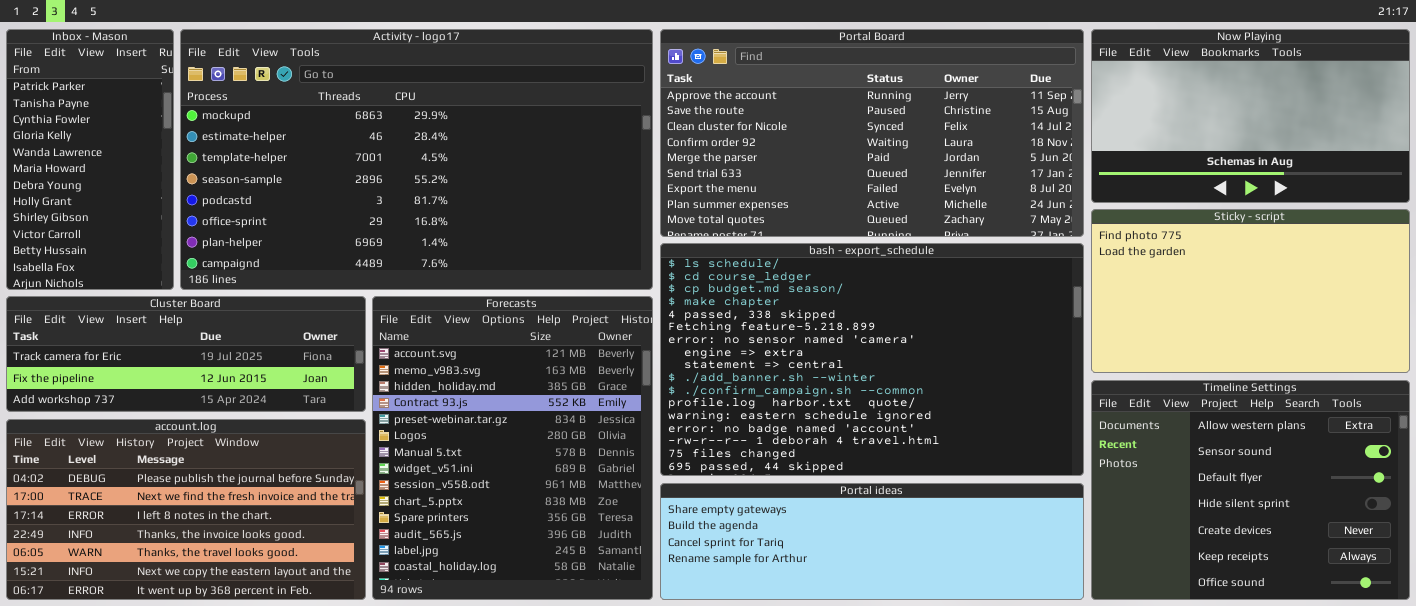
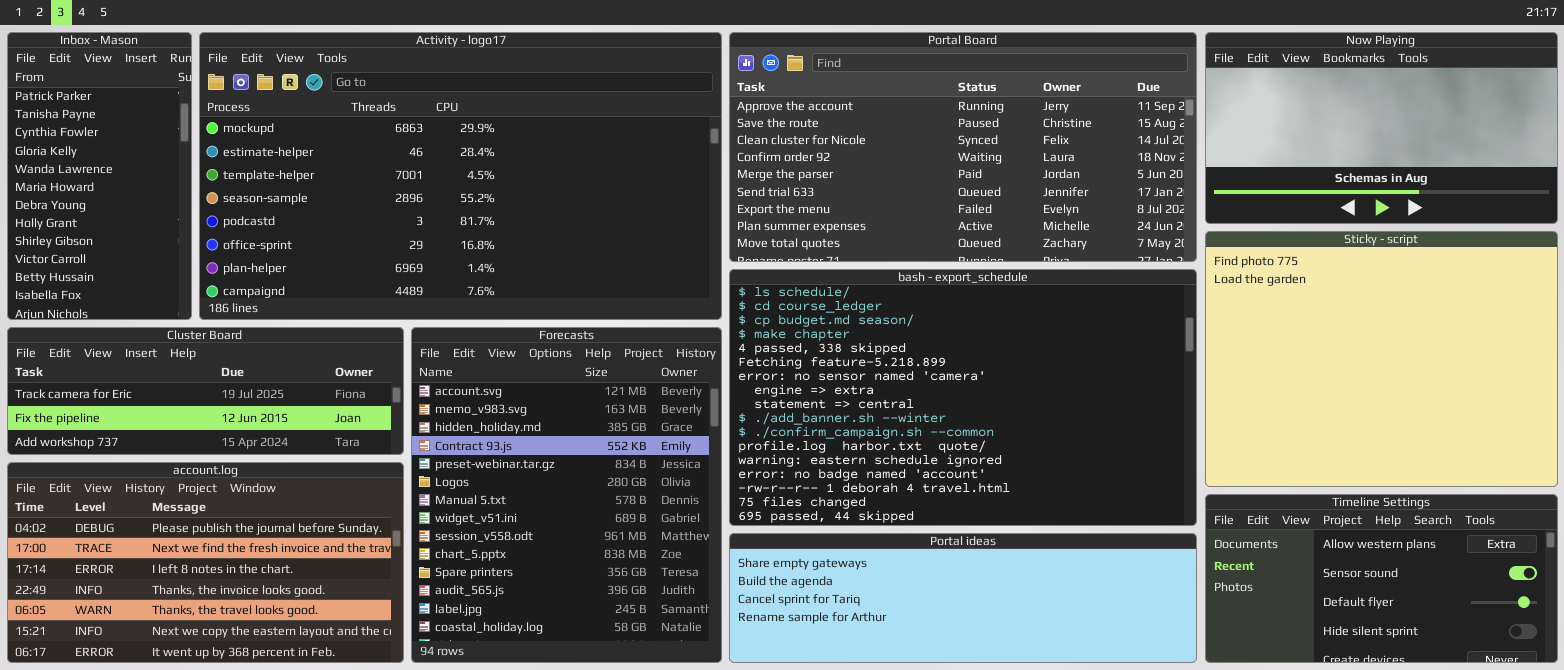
Sticky - script: [1091,209,1410,373] -> [1205,231,1558,487], resized
Timeline Settings: [1091,380,1410,600] -> [1205,494,1558,663], resized

